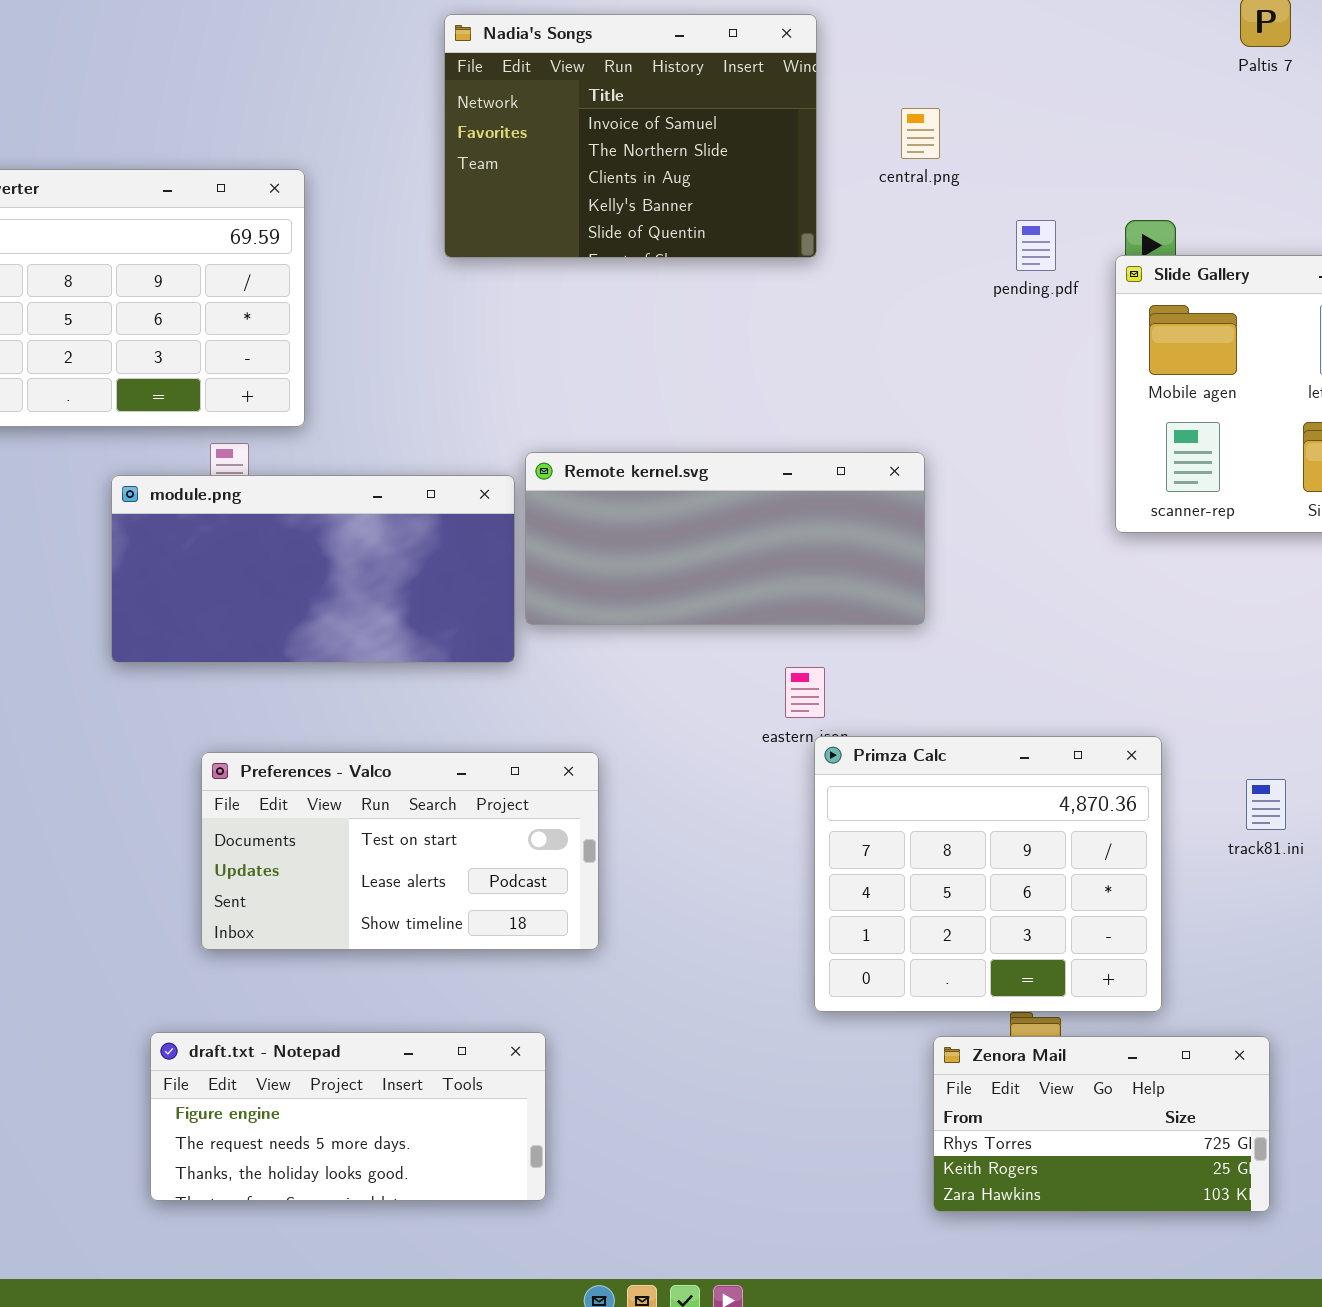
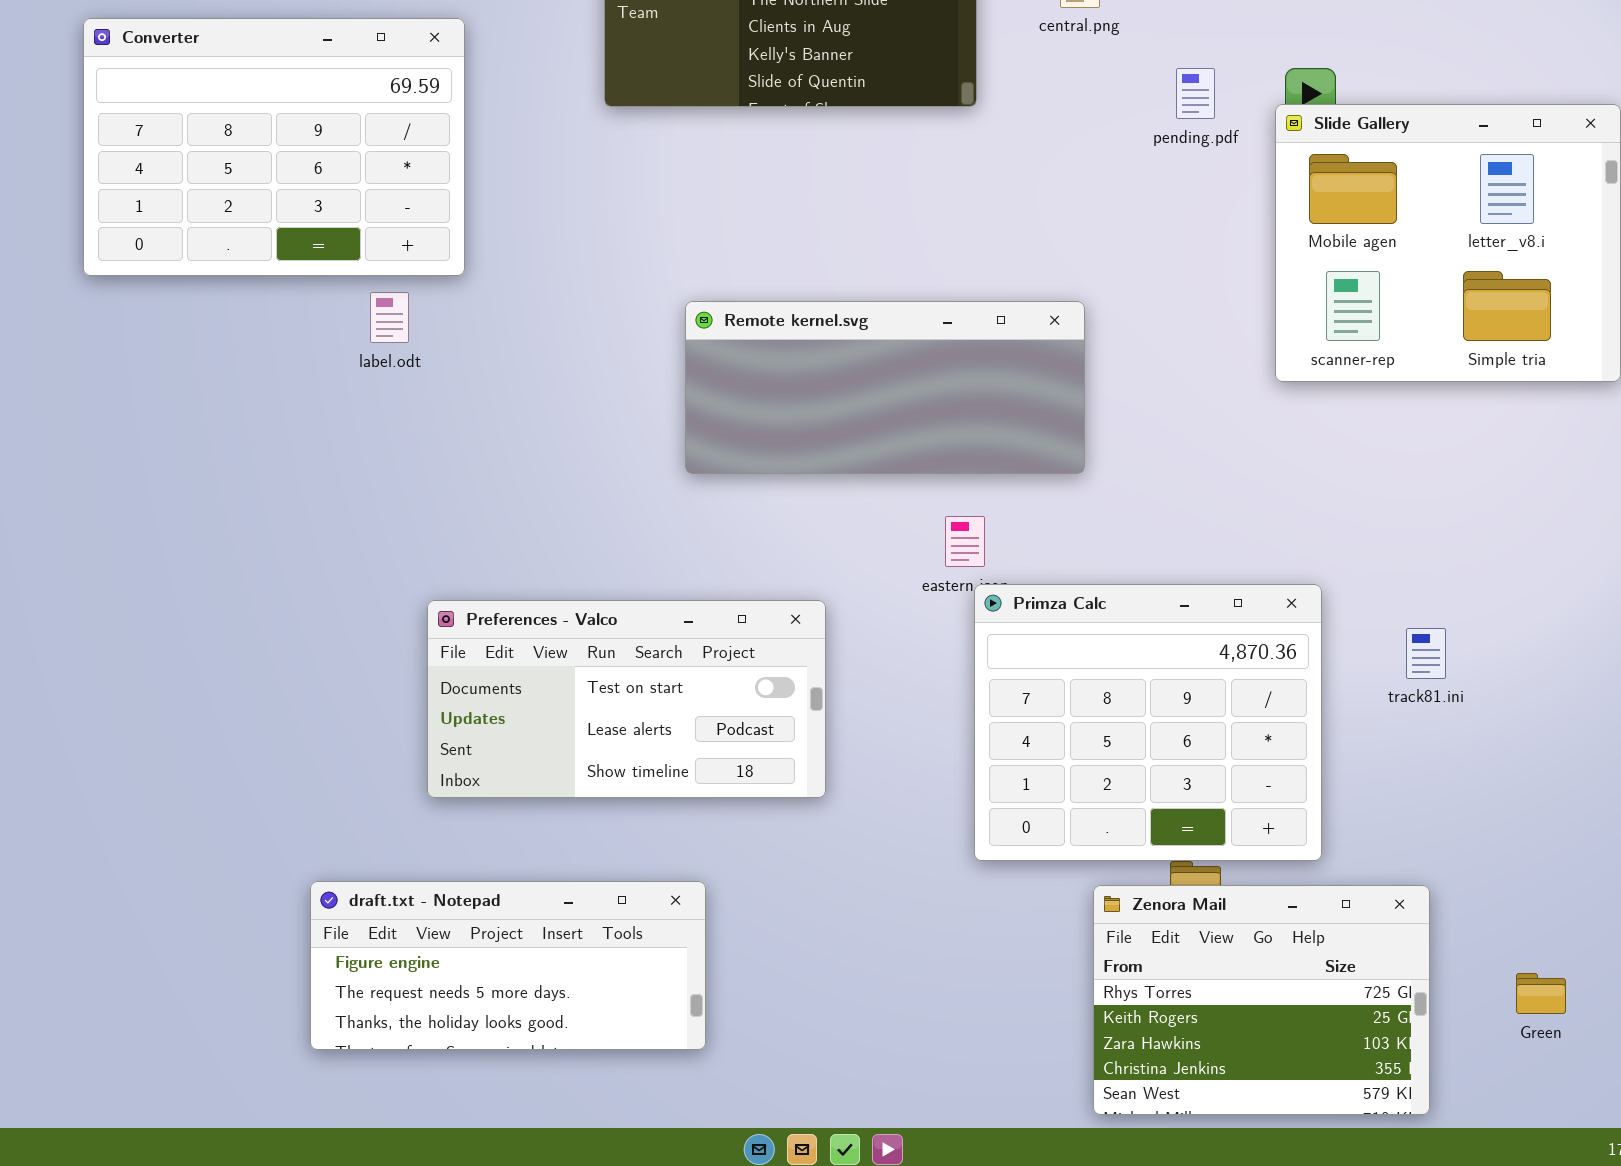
module.png: [111,475,515,663] -> none, closed
Preferences - Valco: [201,752,599,950] -> [427,600,826,798], moved
Zenora Mail: [933,1036,1270,1212] -> [1093,885,1430,1115], resized

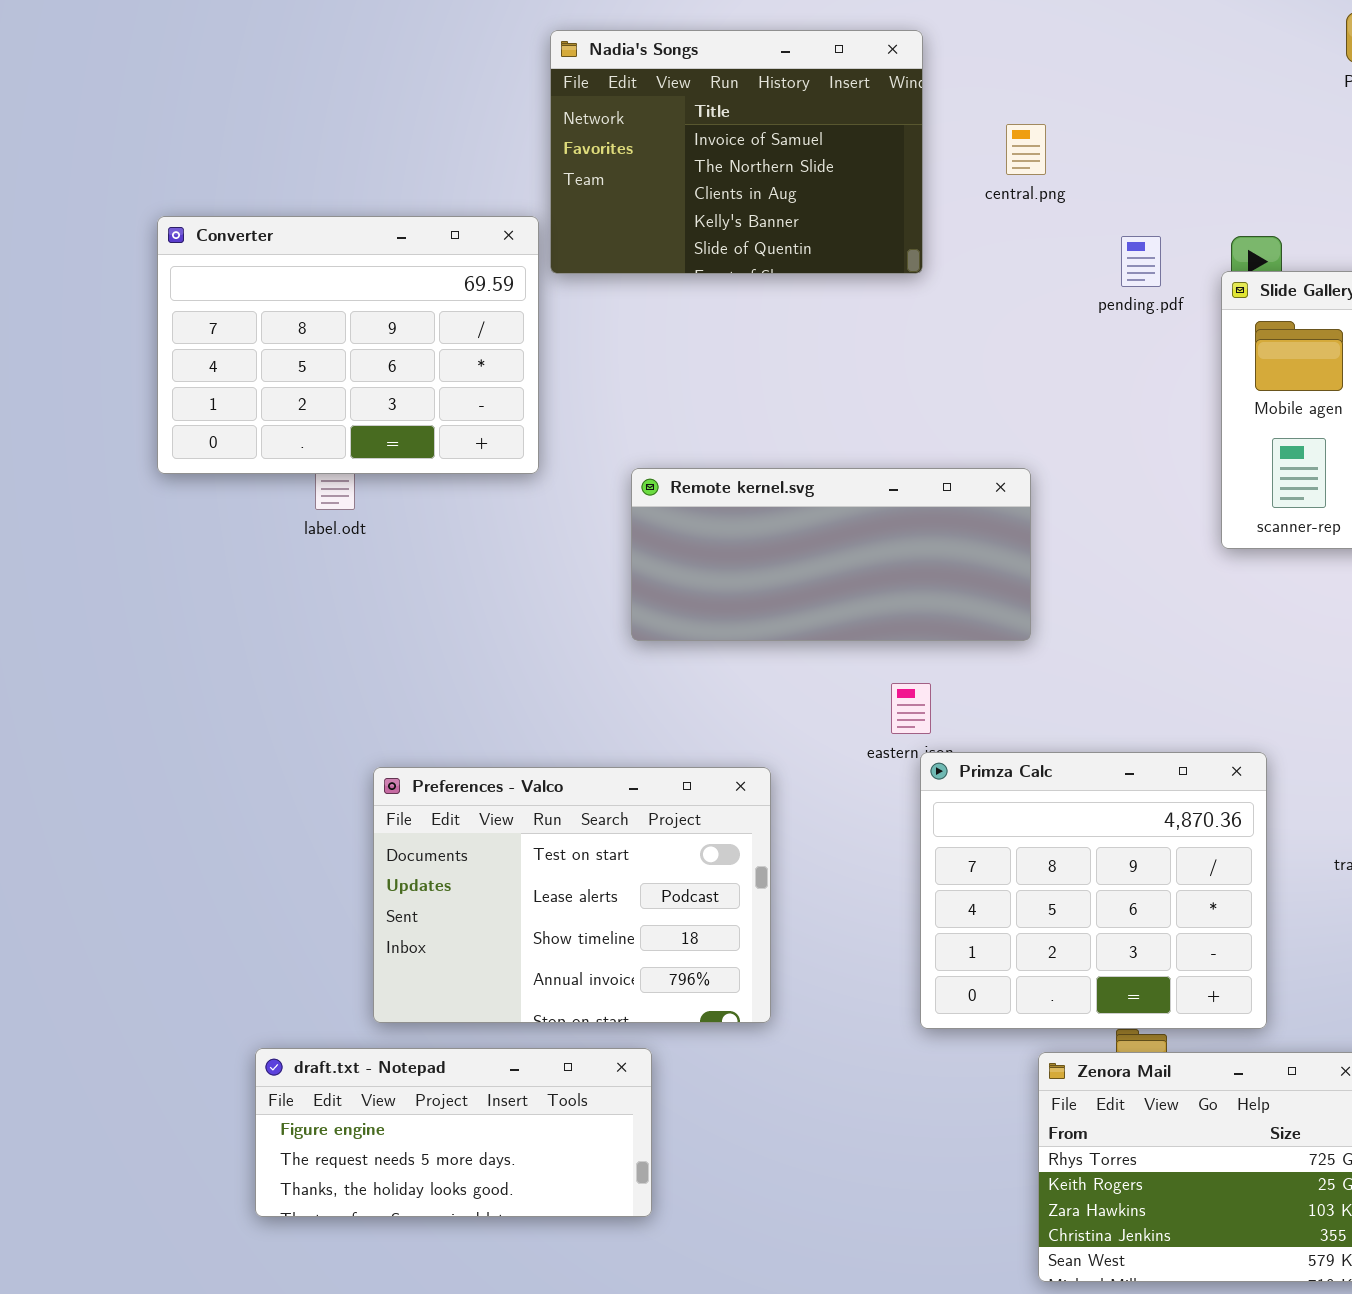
Converter: [83,18,465,276] -> [157,216,539,474], moved
Preferences - Valco: [427,600,826,798] -> [373,767,771,1023], resized

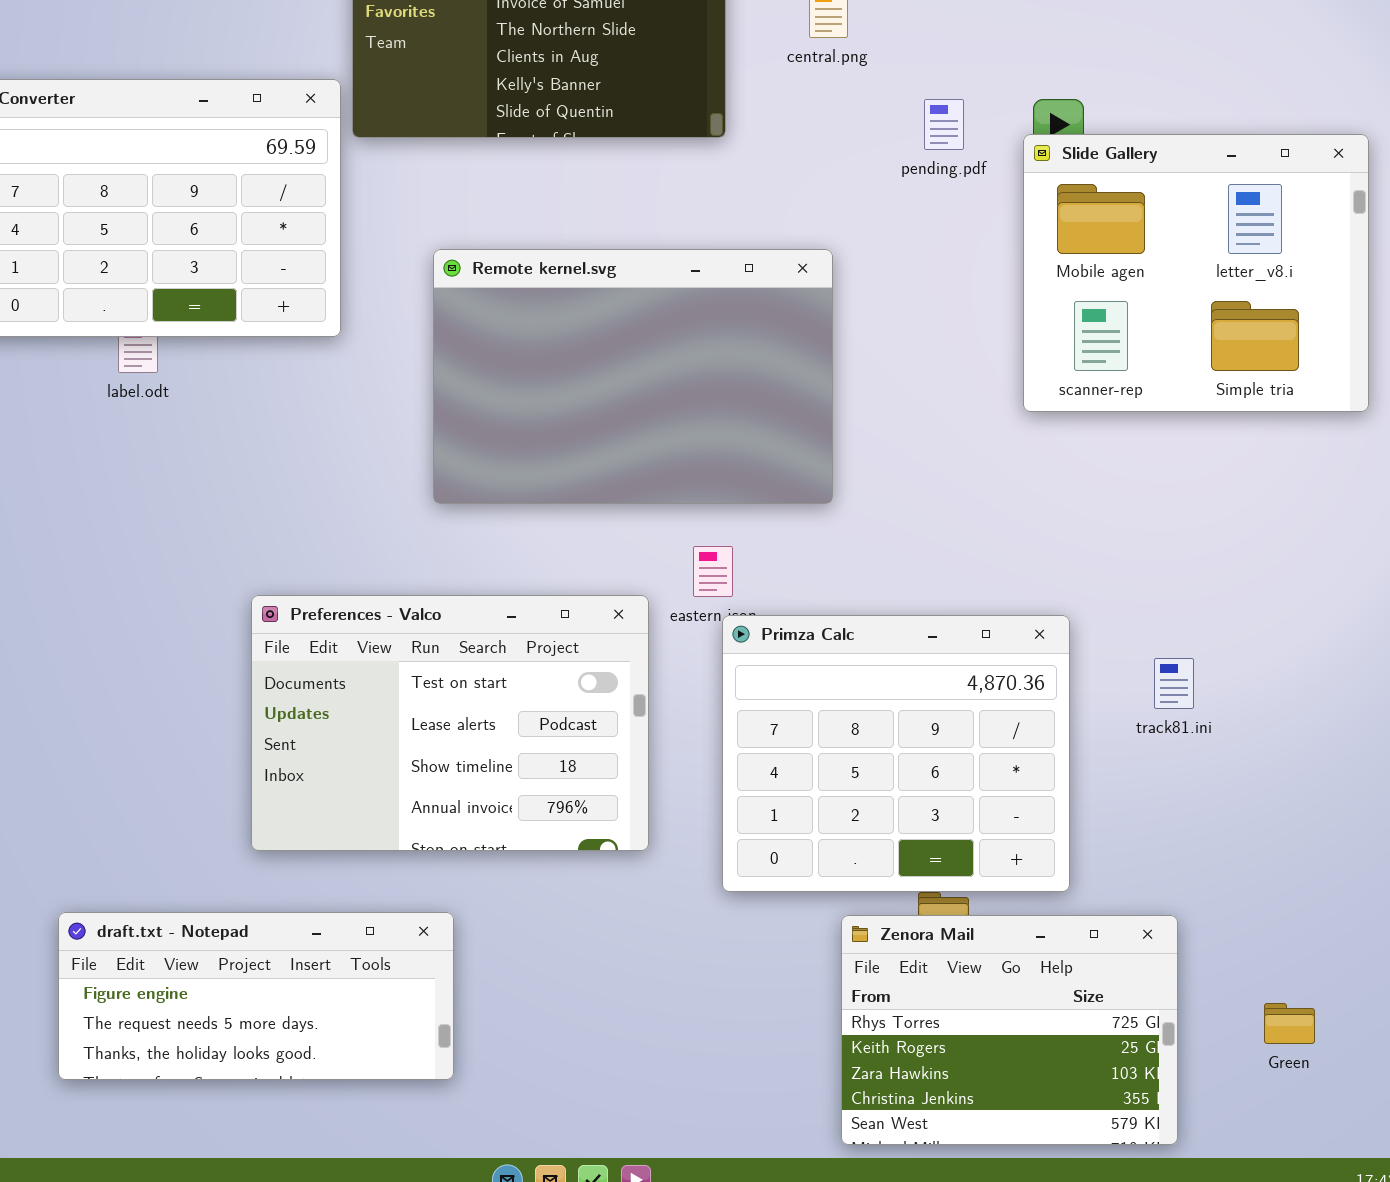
Remote kernel.svg: [631,468,1031,641] -> [433,249,833,504], resized
Preferences - Valco: [373,767,771,1023] -> [251,595,649,851], moved

